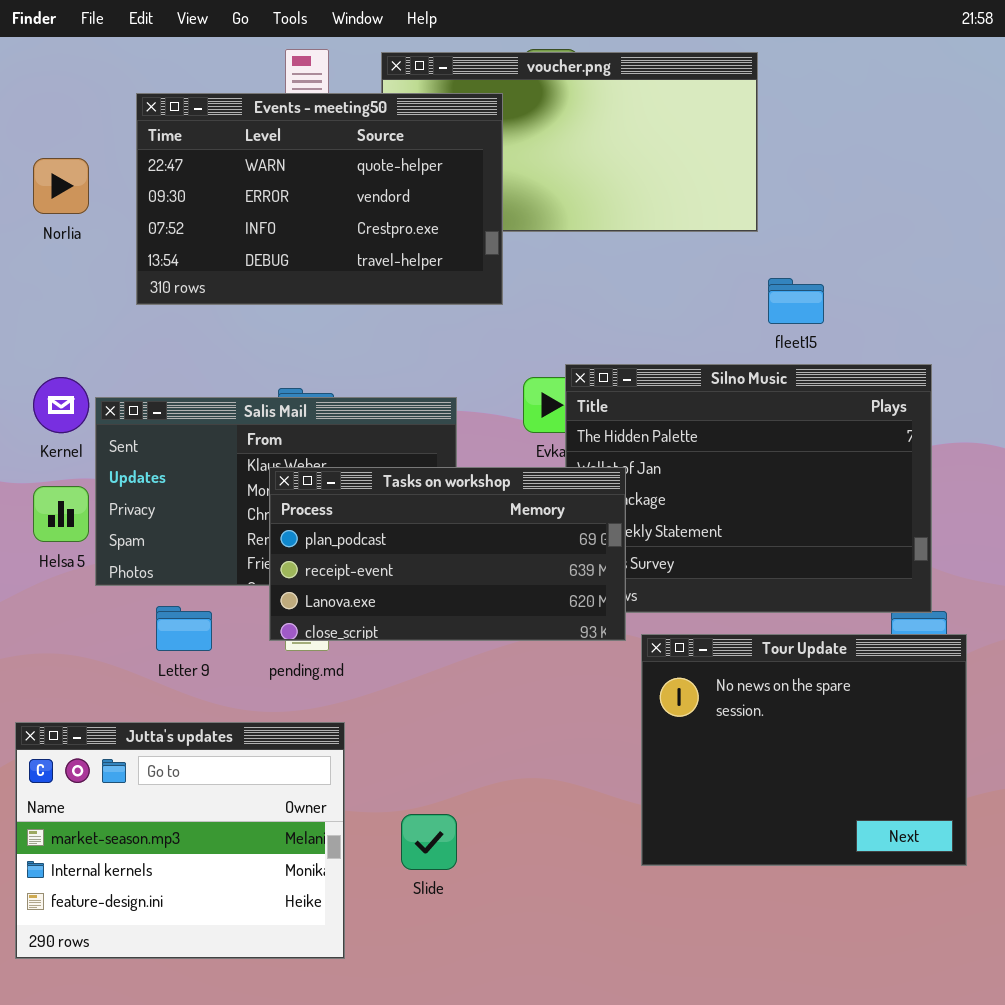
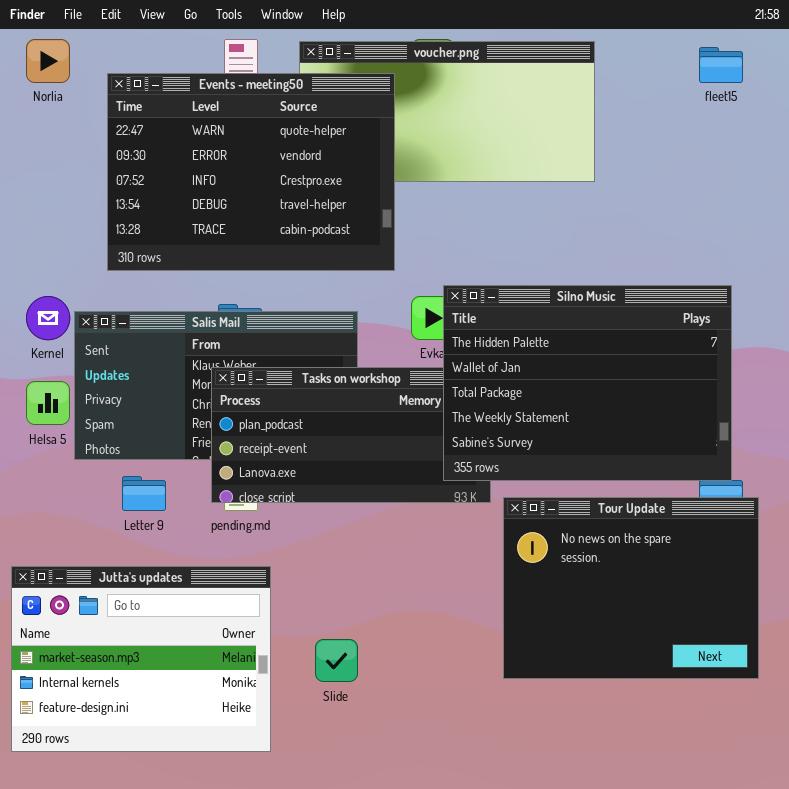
Events - meeting50: [136,93,503,305] -> [107,73,395,271], resized
Norlia: [33,158,89,214] -> [26,39,70,83], moved
fleet15: [768,278,824,324] -> [699,47,743,83], moved
Silno Music: [565,364,932,613] -> [443,285,732,481], raised

